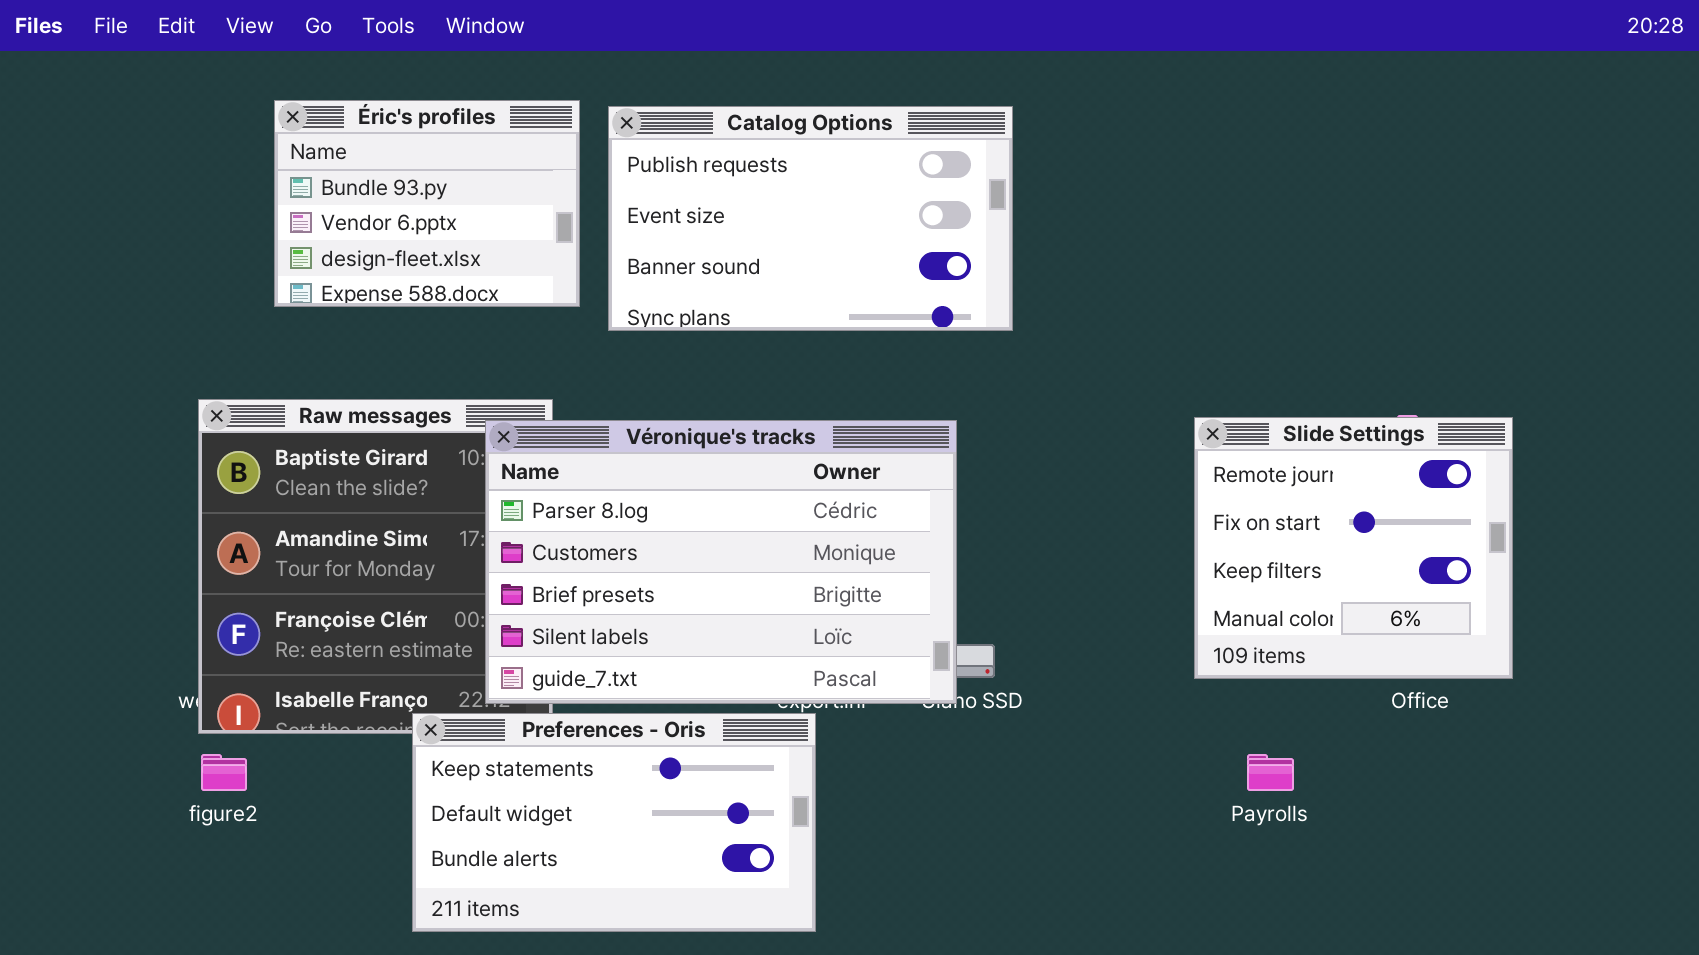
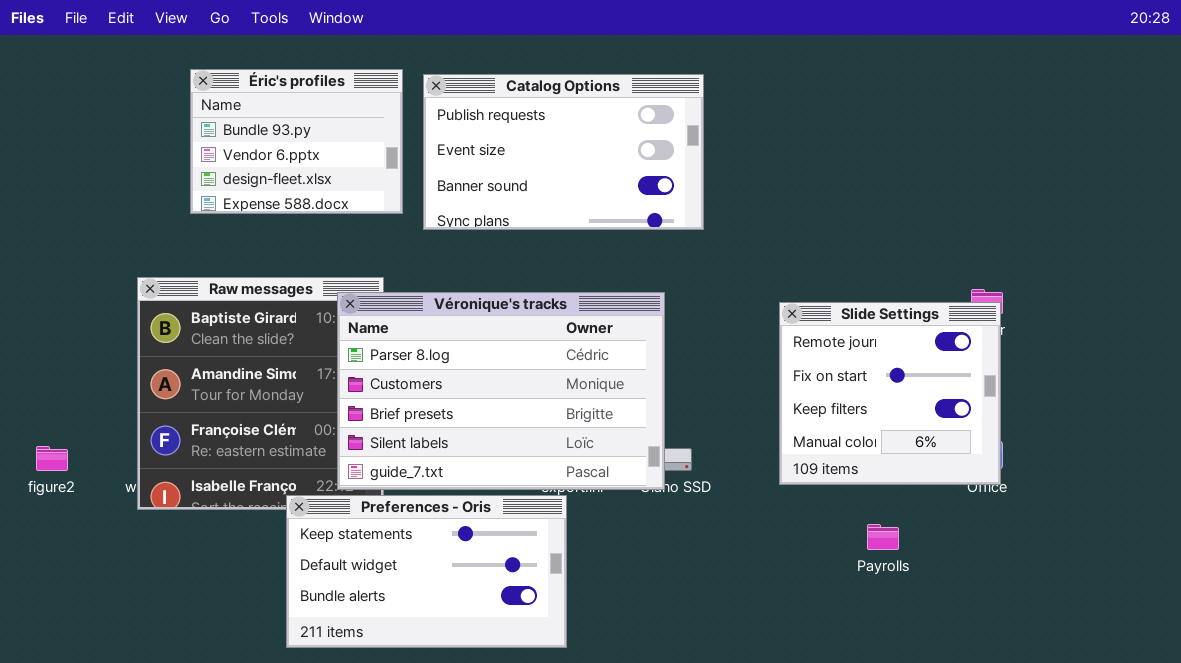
Slide Settings: [1194,417,1513,679] -> [779,302,1001,485], moved
figure2: [201,754,247,791] -> [36,446,68,471], moved

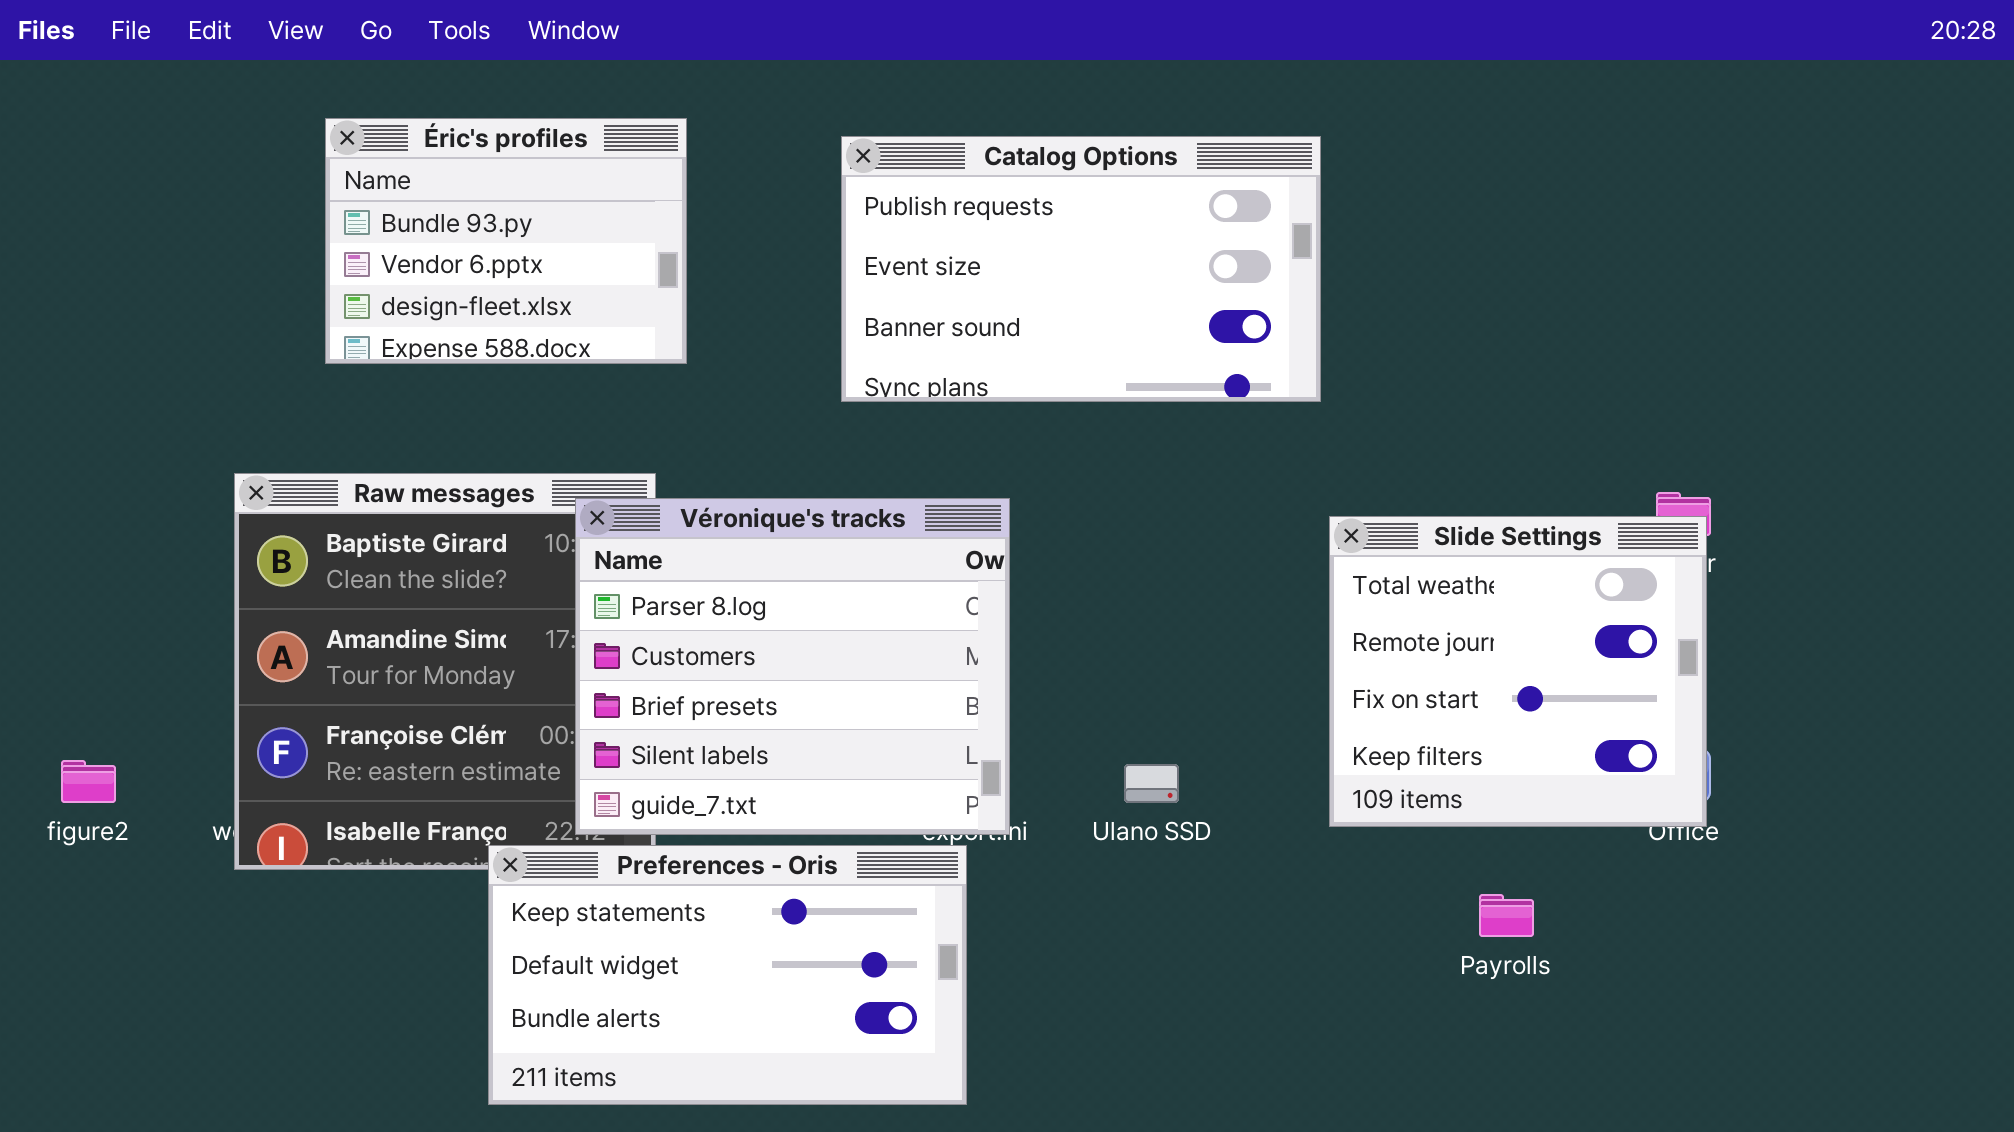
Catalog Options: [423,74,704,230] -> [841,136,1321,402], moved
Véronique's tracks: [337,292,665,490] -> [575,498,1010,835], resized
Slide Settings: [779,302,1001,485] -> [1329,516,1707,827], scrolled up 1 row

